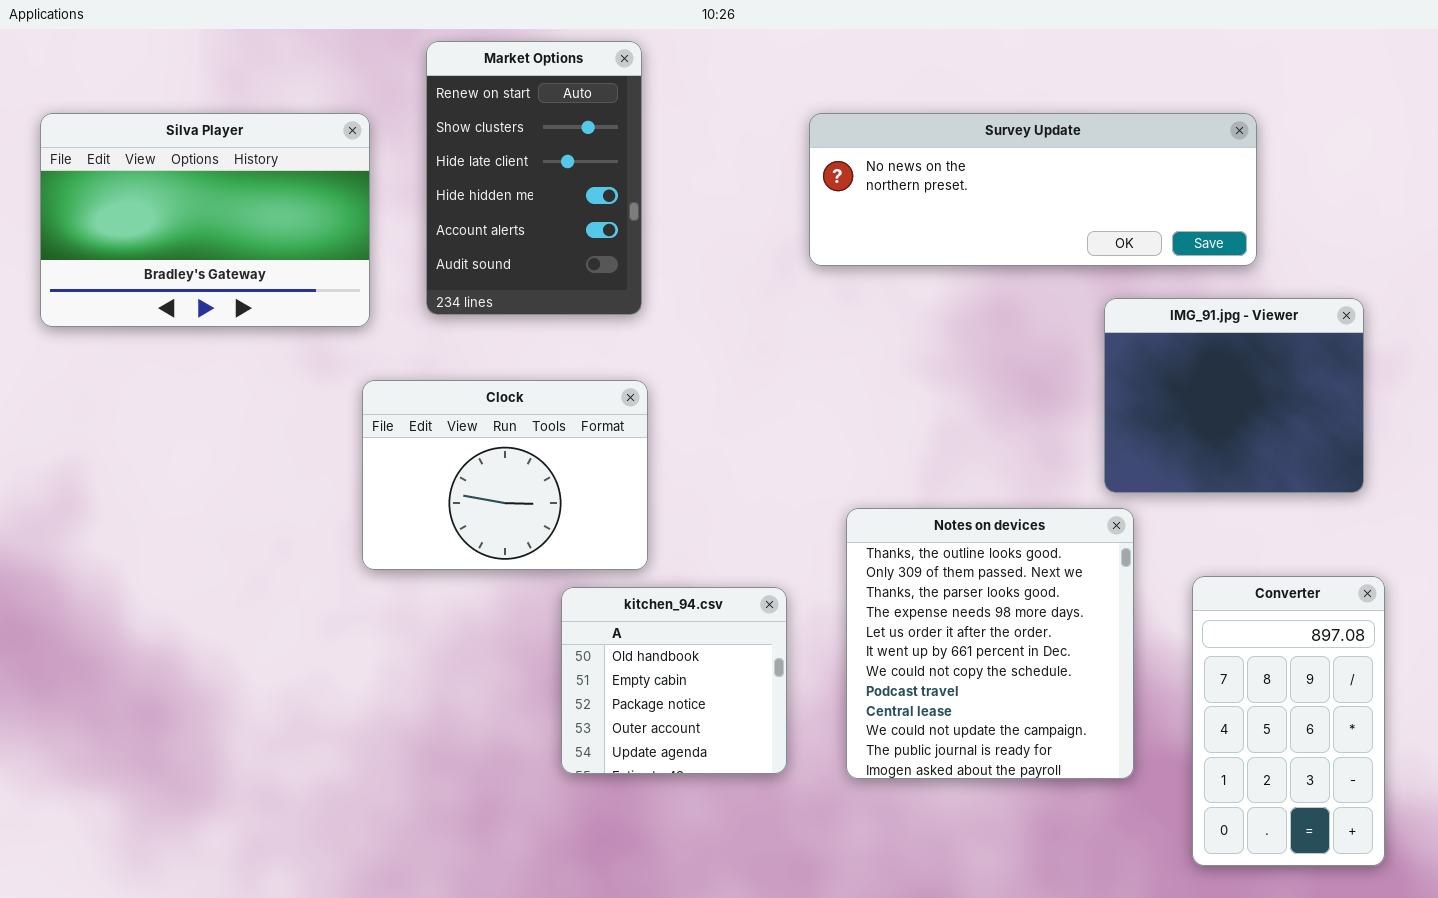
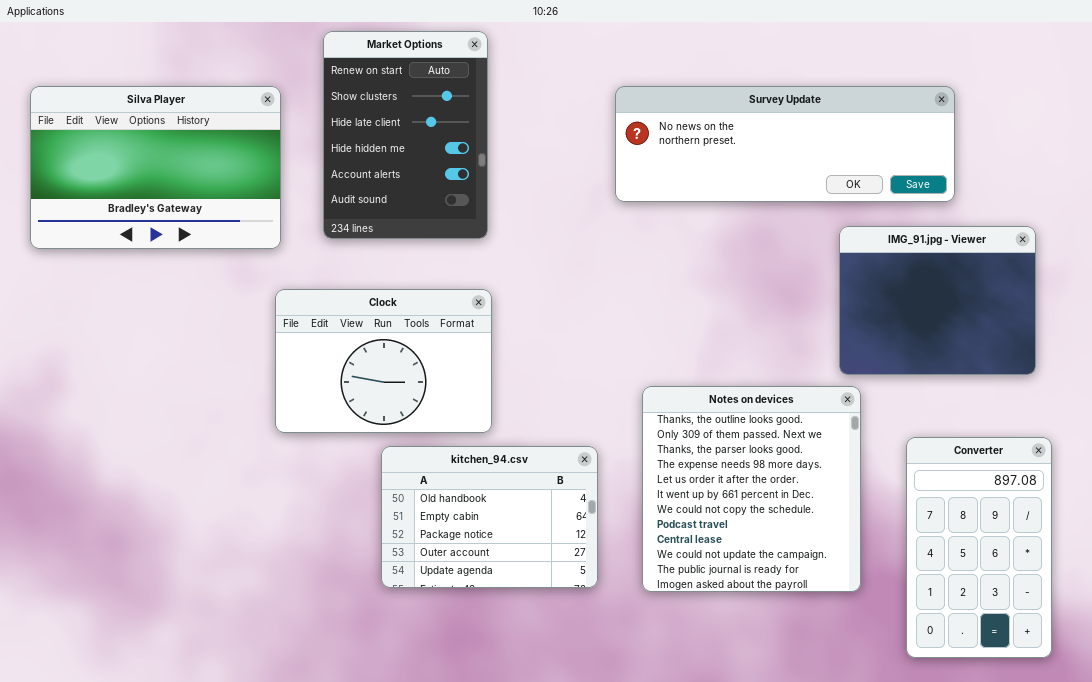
kitchen_94.csv: [561,587,787,774] -> [381,446,598,588], resized

